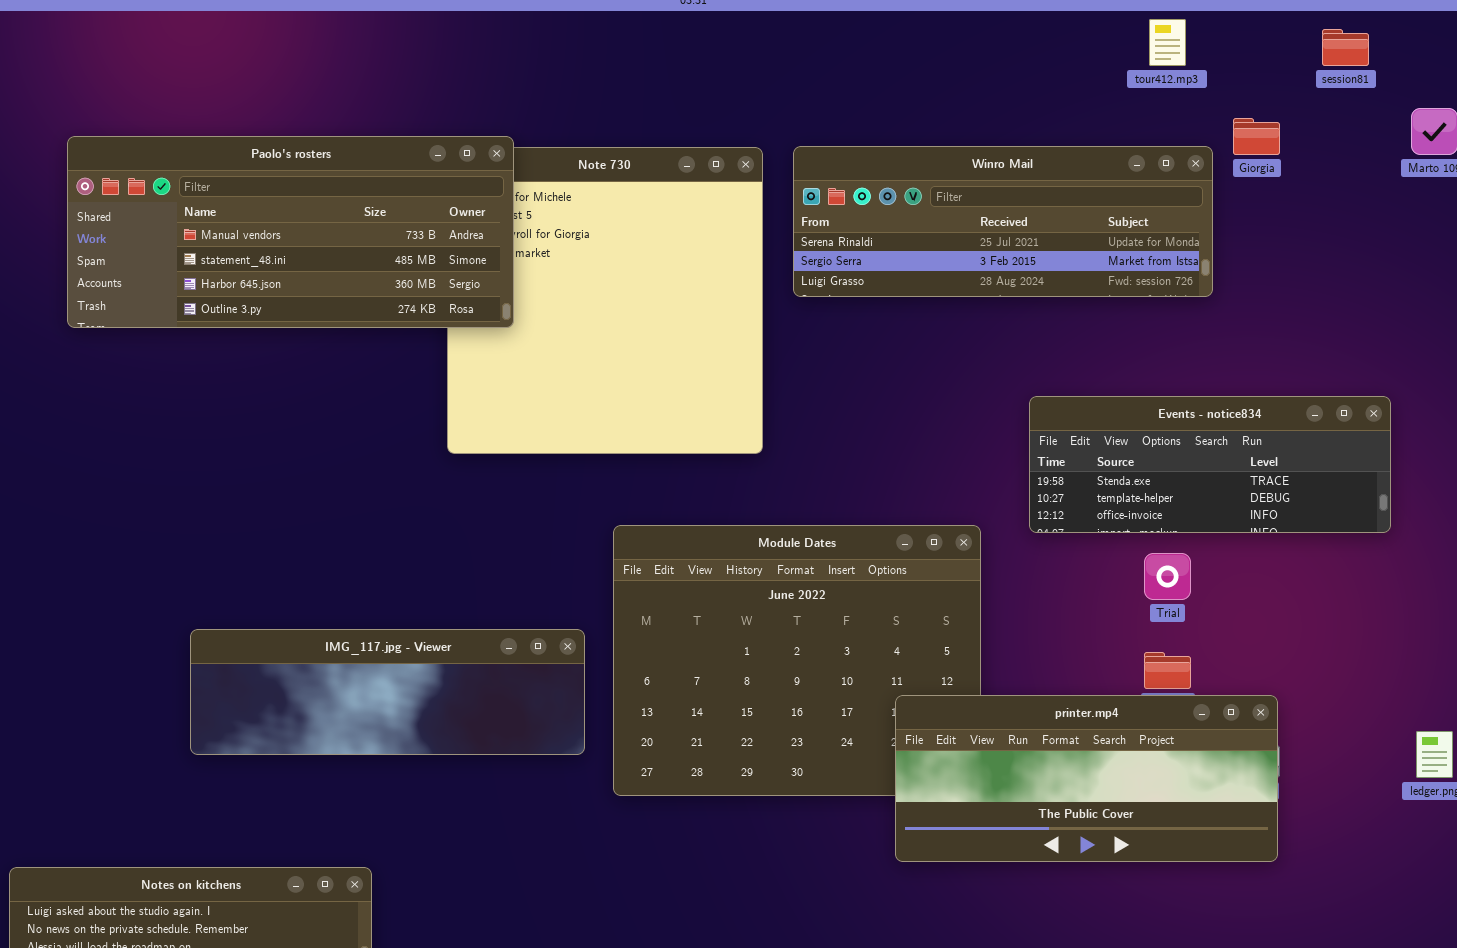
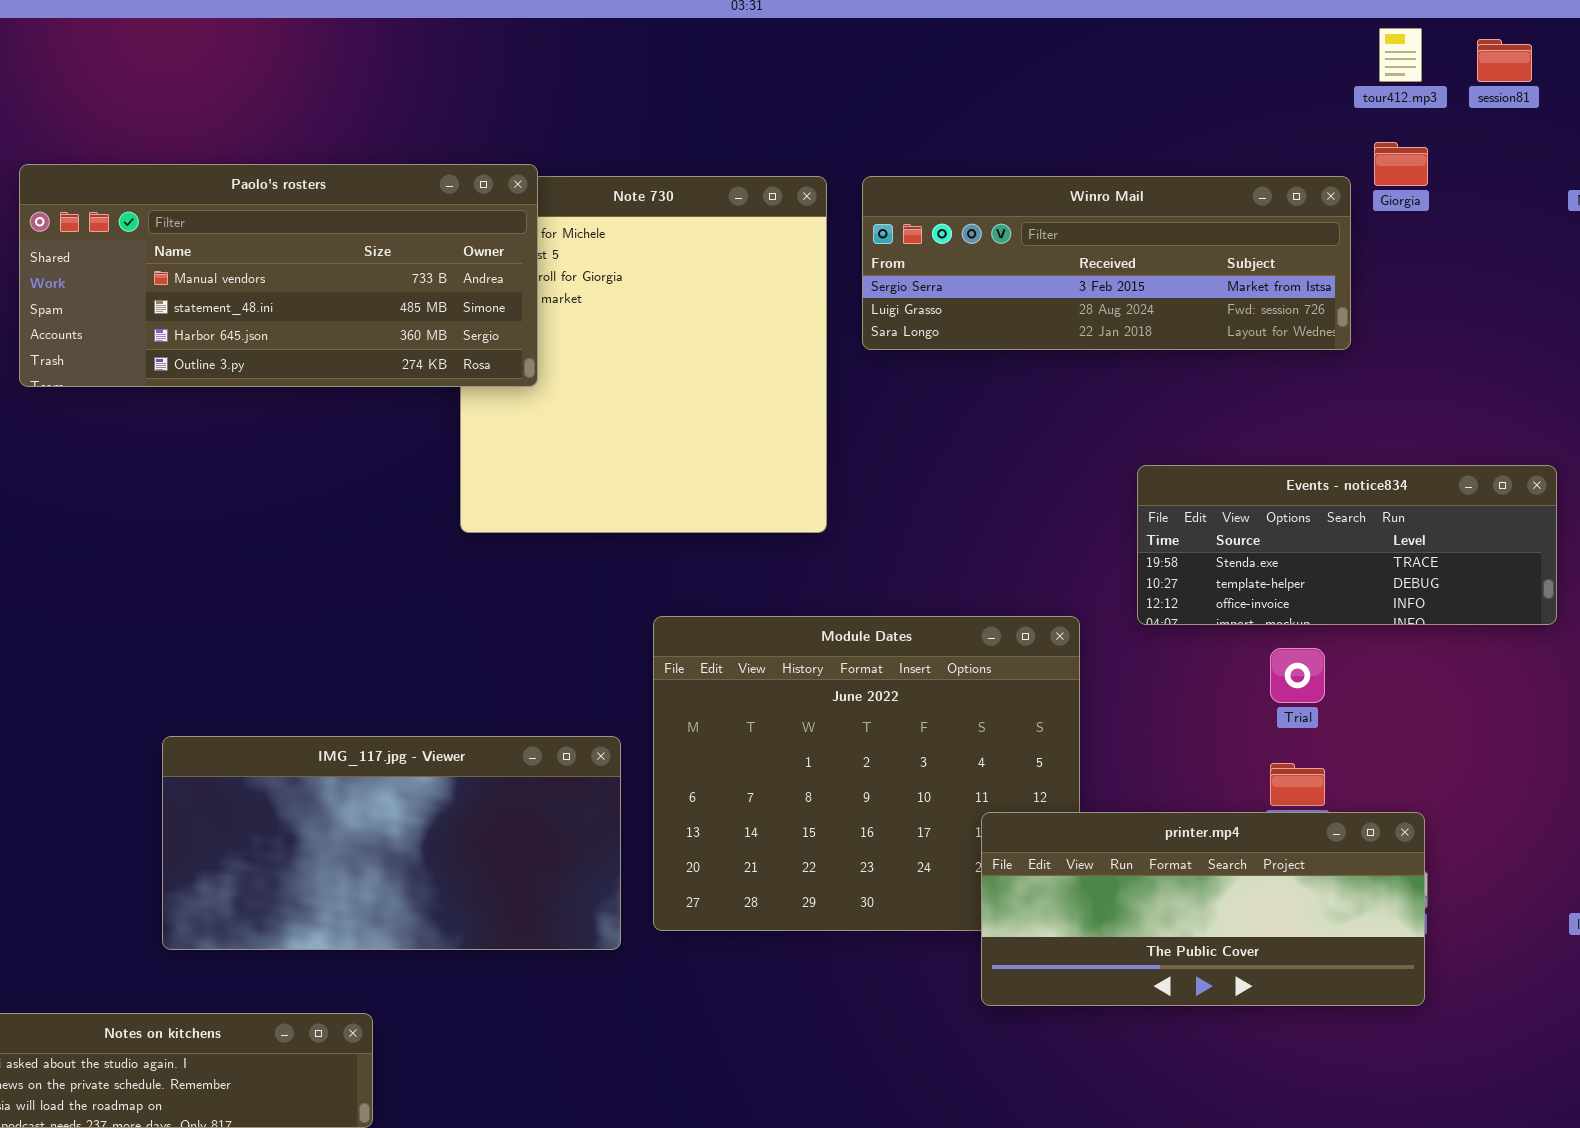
tour412.mp3: [1149,19,1186,66] -> [1379,28,1422,82], moved
Winro Mail: [793,146,1213,297] -> [862,176,1351,350], scrolled down 1 row
IMG_117.jpg - Viewer: [190,629,585,755] -> [162,736,621,950], resized

